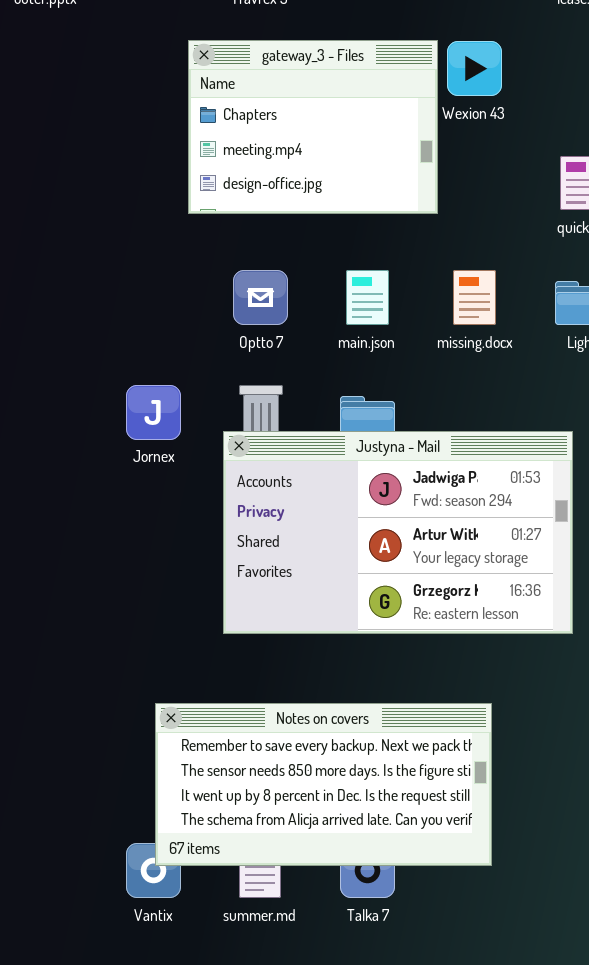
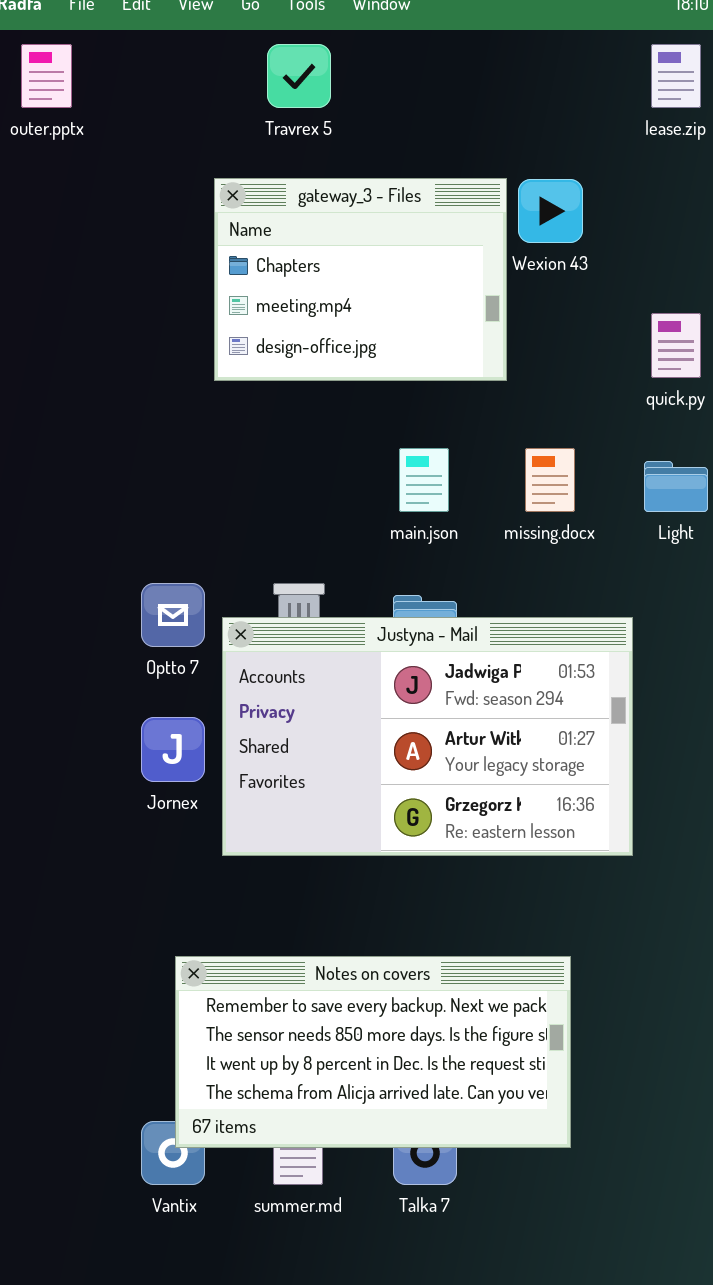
Optto 7: [233,270,288,325] -> [141,583,205,647], moved
Jornex: [126,385,181,440] -> [141,717,205,782], moved
Justyna - Mail: [223,431,573,634] -> [222,617,633,856], moved

